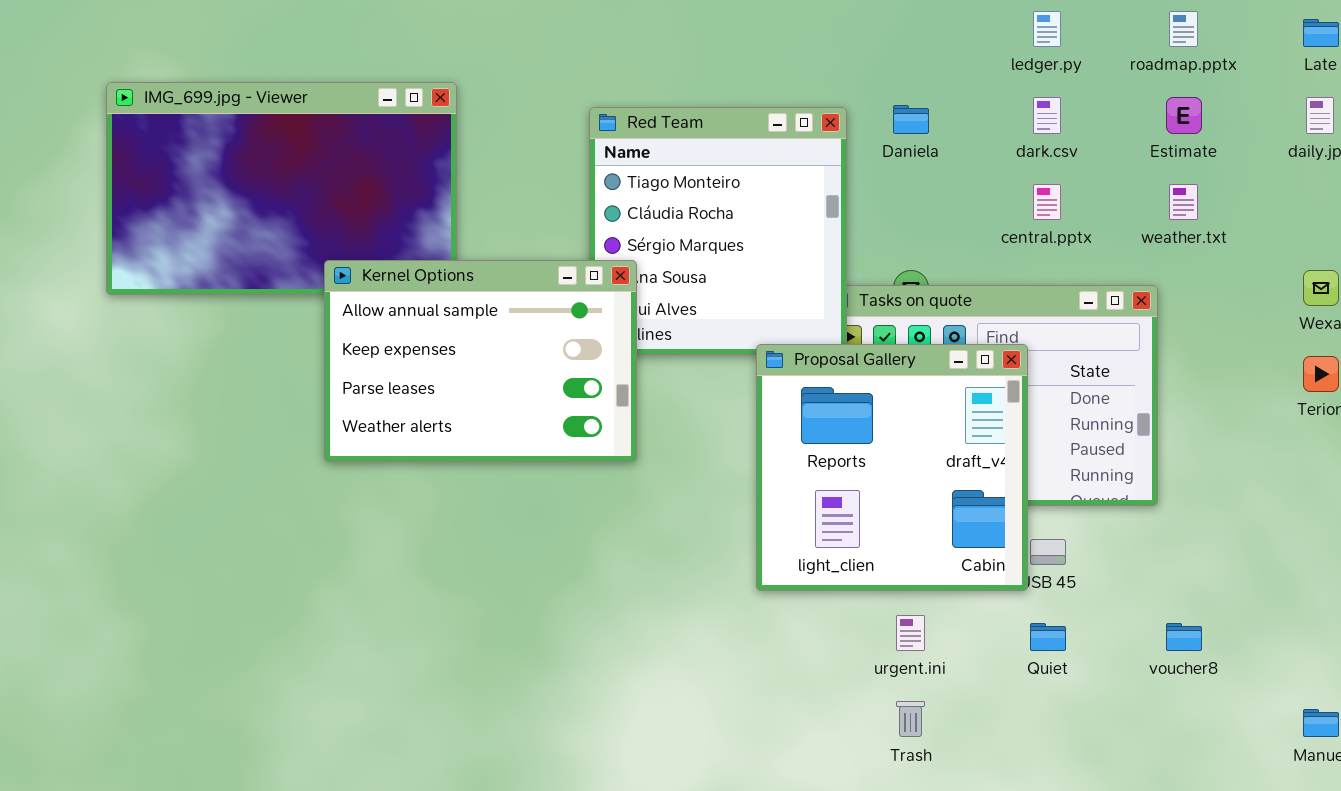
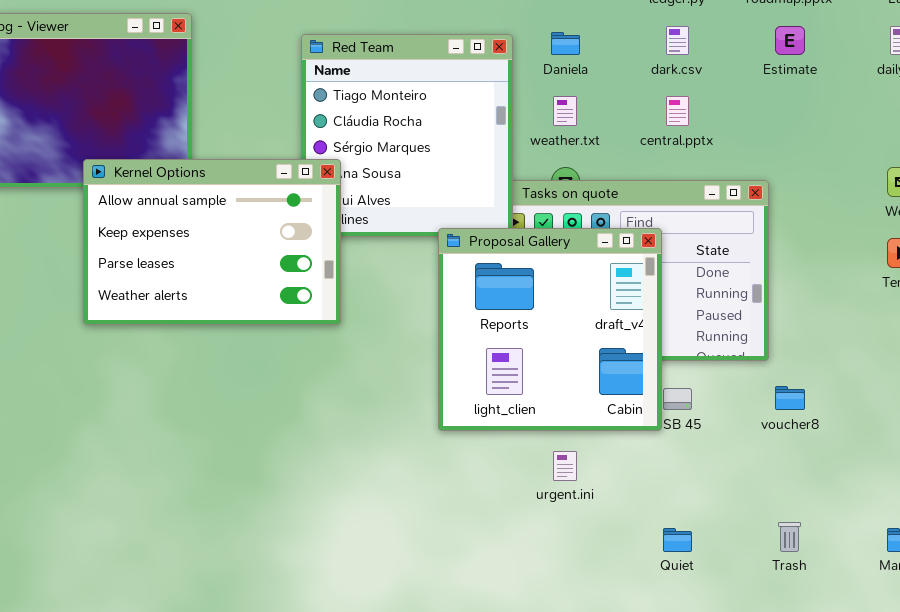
weather.txt: [1169,184,1198,220] -> [553,96,577,126], moved
Quiet: [1030,623,1066,651] -> [663,528,692,552], moved
voucher8: [1166,623,1202,651] -> [775,386,805,410], moved
Trash: [896,701,925,737] -> [778,522,801,552], moved

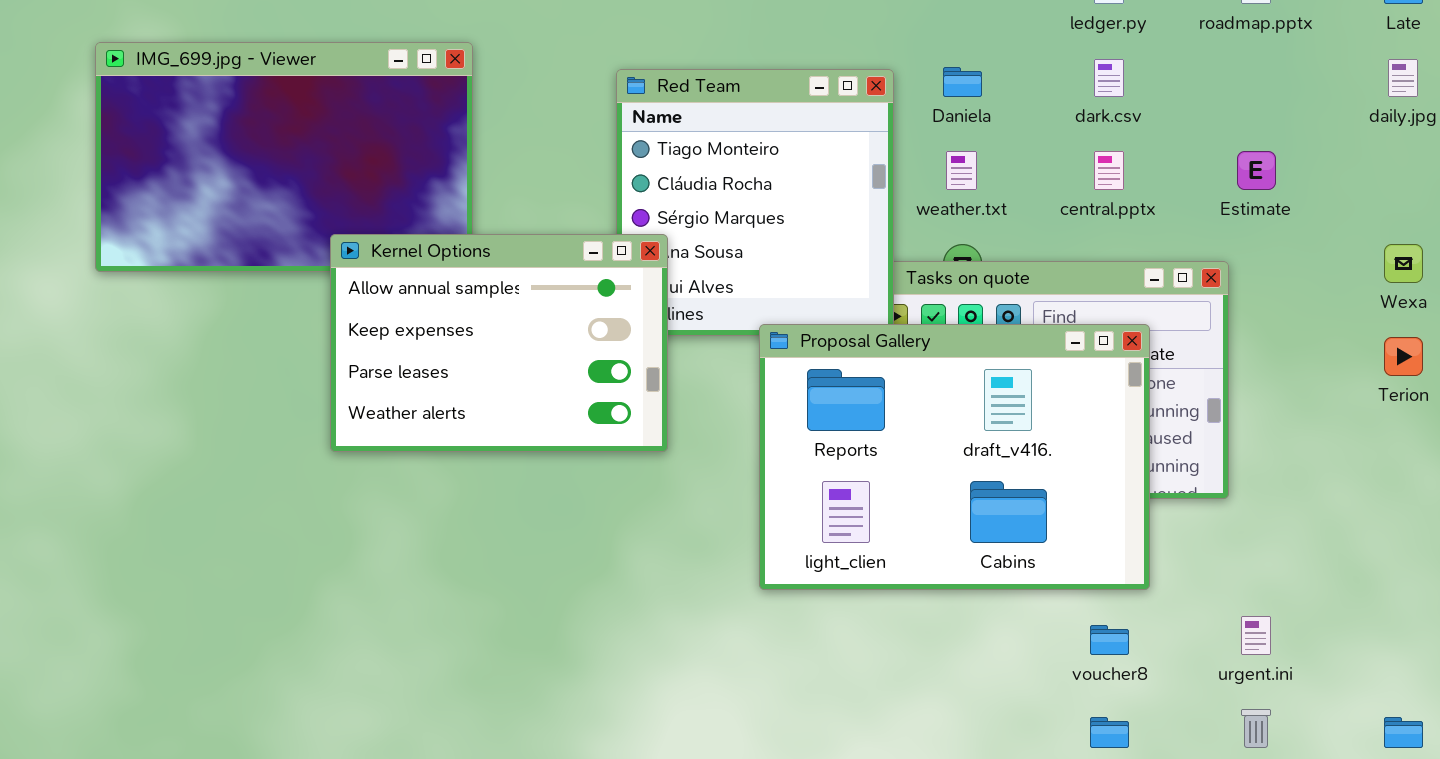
Estimate: [775,26,805,55] -> [1237,151,1276,190], moved
Proposal Gallery: [438,228,662,431] -> [759,324,1150,590], moved, resized
voucher8: [775,386,805,410] -> [1090,625,1129,655], moved
urgent.ini: [553,451,577,481] -> [1241,616,1271,655], moved

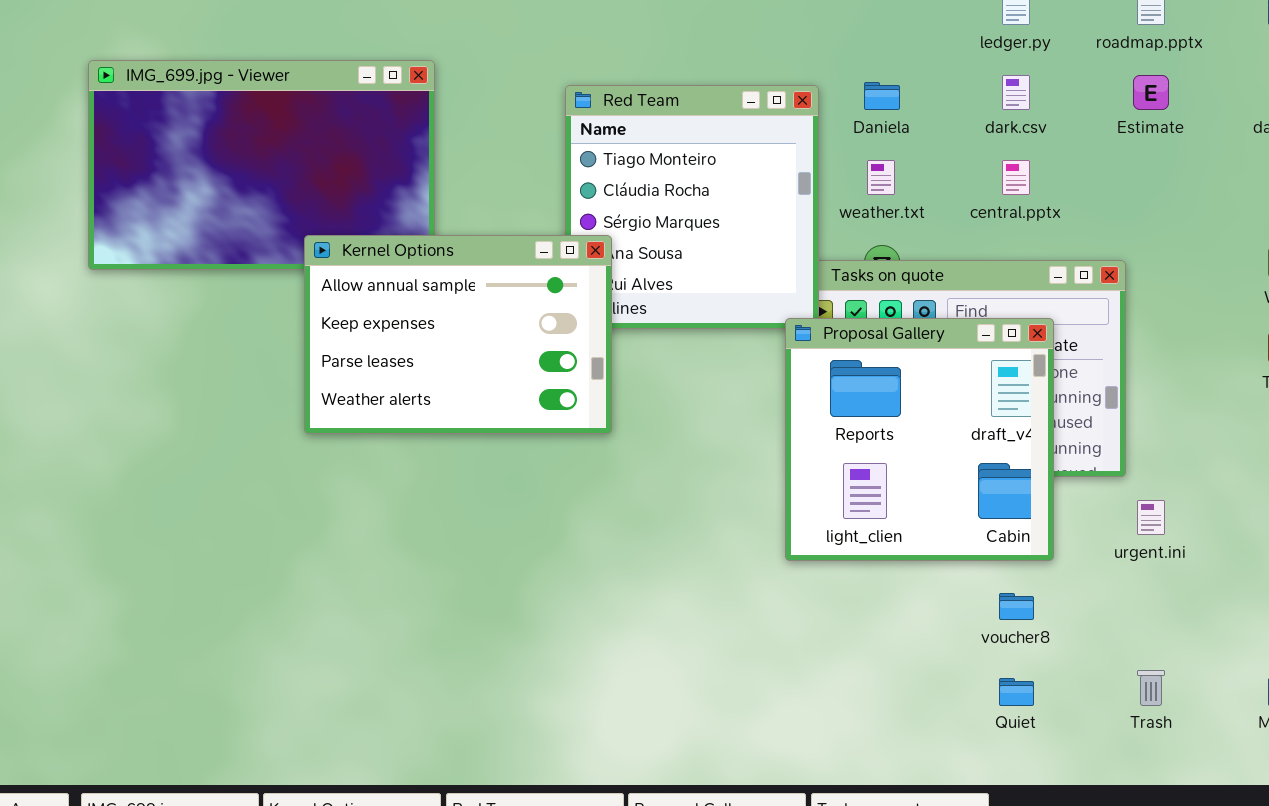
Estimate: [1237,151,1276,190] -> [1133,75,1169,110], moved
Proposal Gallery: [759,324,1150,590] -> [785,318,1054,561], resized
urgent.ini: [1241,616,1271,655] -> [1137,500,1165,535], moved

